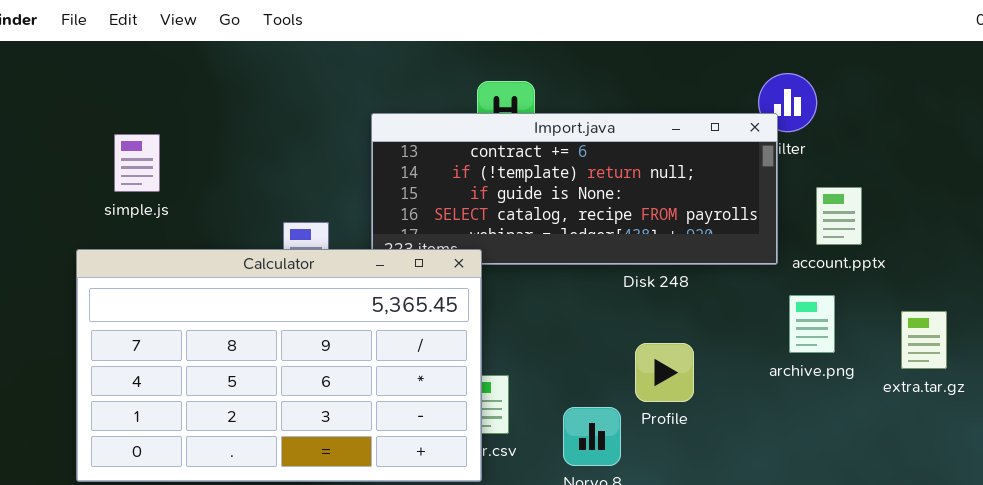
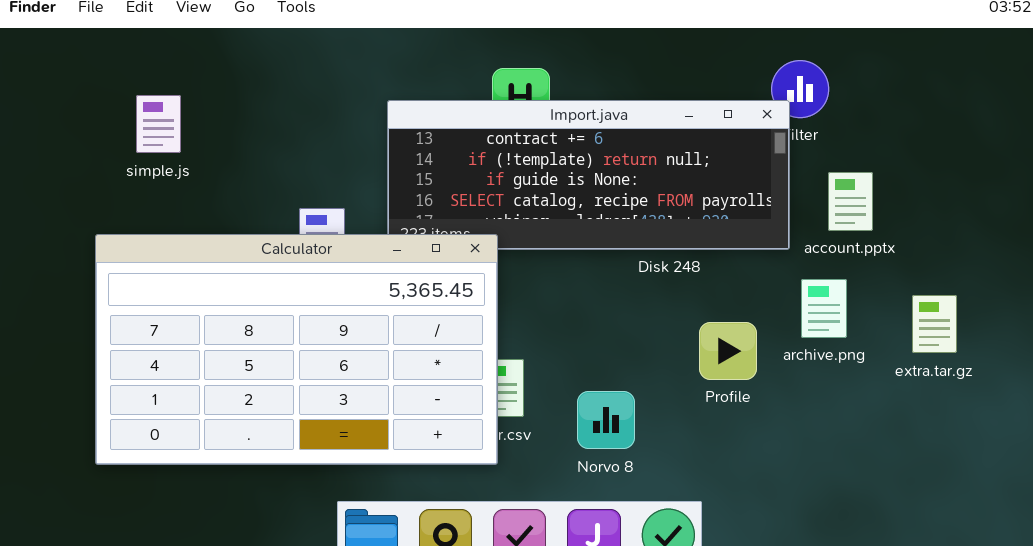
simple.js: [114,134,160,192] -> [136,95,181,153], moved
Profile: [635,343,694,402] -> [699,322,757,380], moved

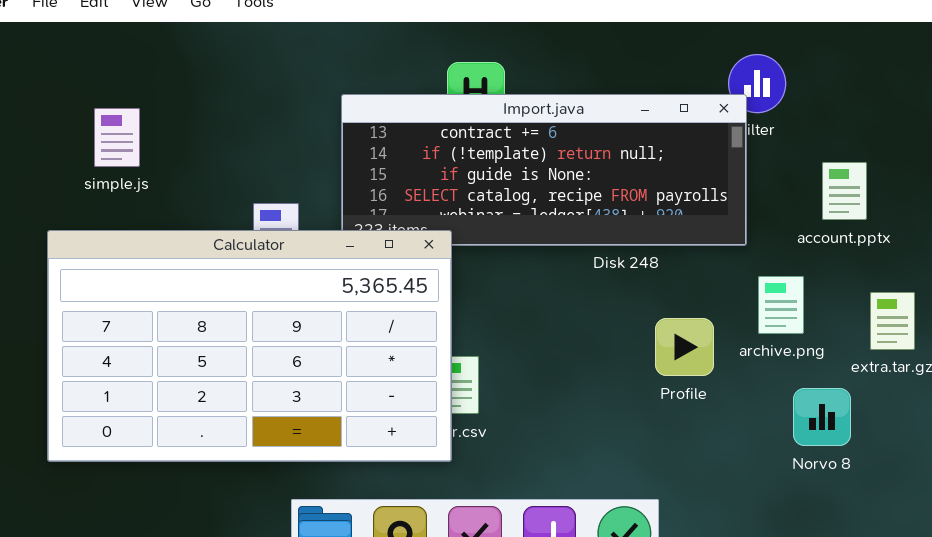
simple.js: [136,95,181,153] -> [94,108,140,167], moved
account.pptx: [828,172,873,231] -> [822,162,867,220], moved
Norvo 8: [577,391,635,449] -> [793,388,851,446], moved

